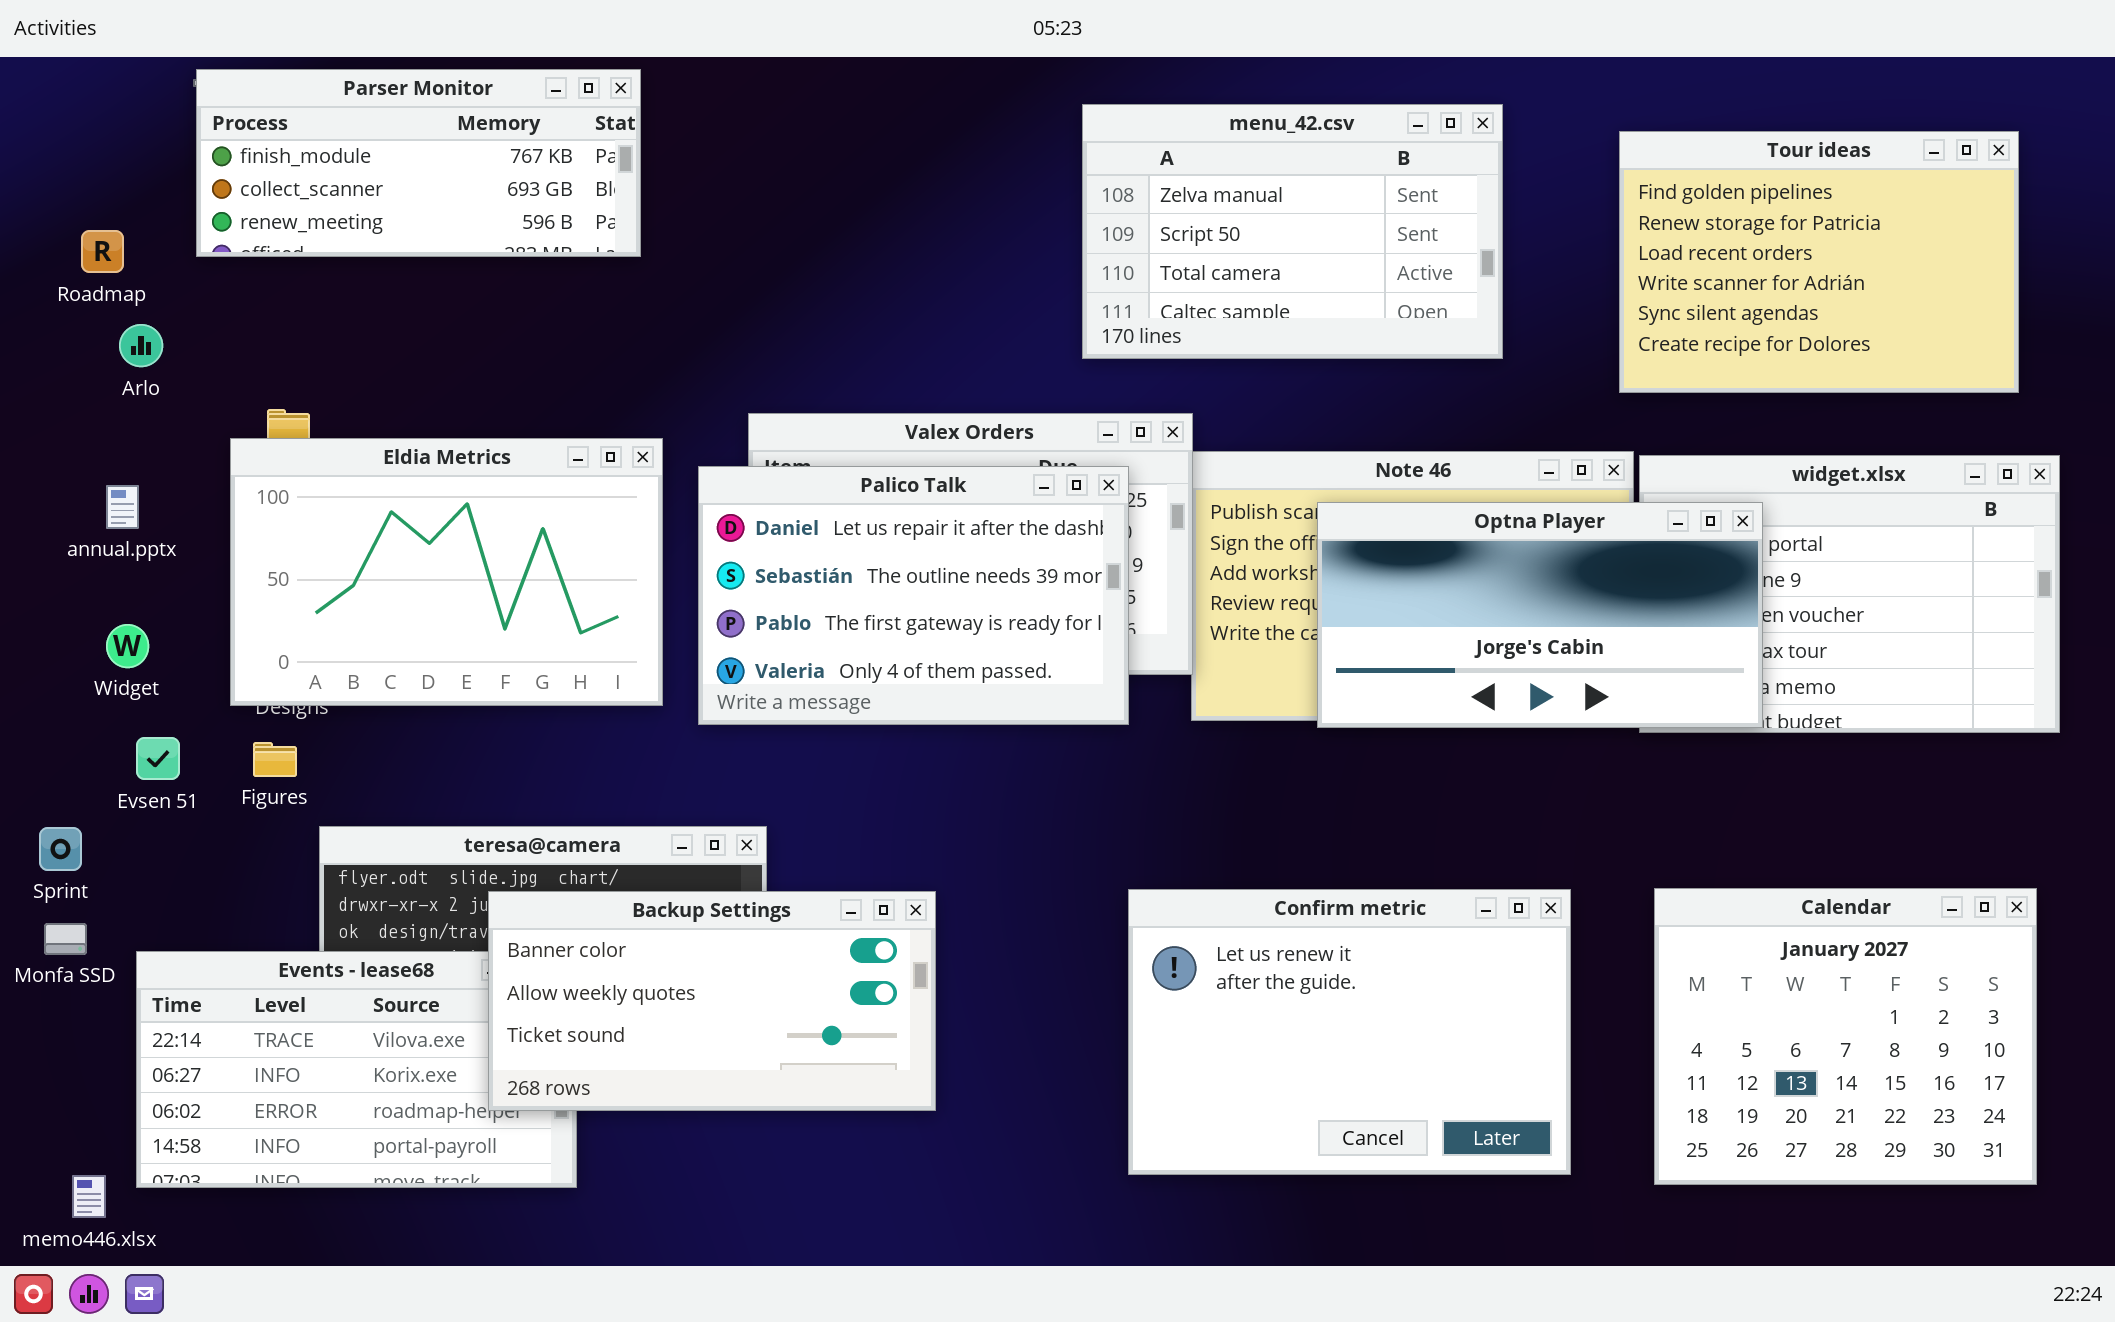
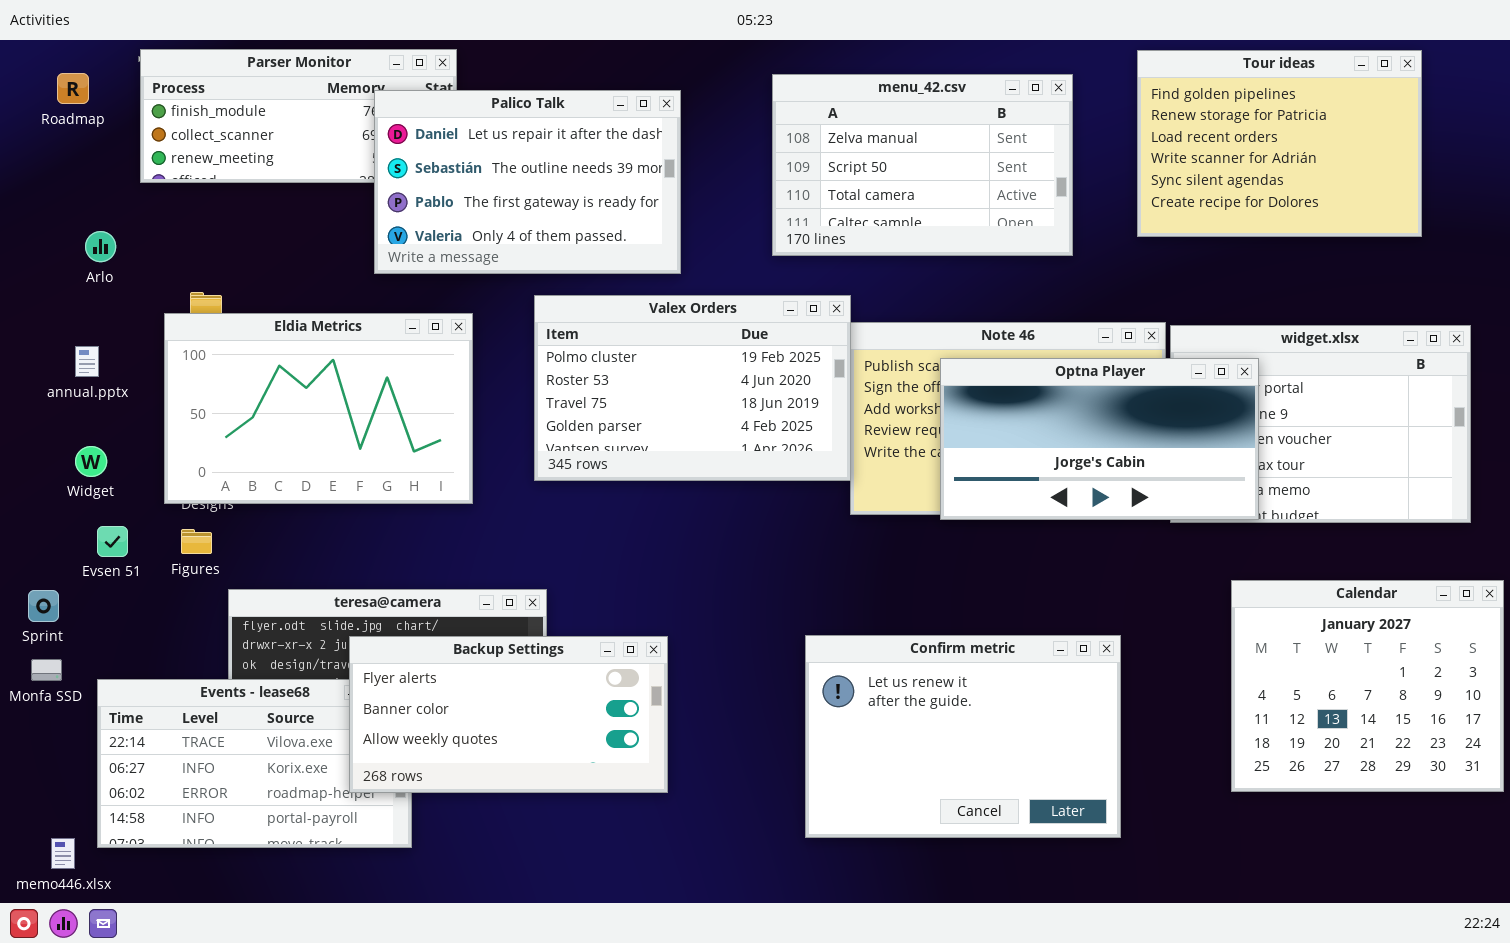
Tour ideas: [1619,131,2019,393] -> [1137,50,1422,237], moved
Roadmap: [81,230,124,273] -> [57,73,89,104], moved
Palico Talk: [698,466,1129,725] -> [374,90,681,274], moved
Calendar: [1654,888,2037,1185] -> [1231,580,1504,792], moved
Backup Settings: [488,891,936,1111] -> [349,636,668,793], scrolled up 1 row

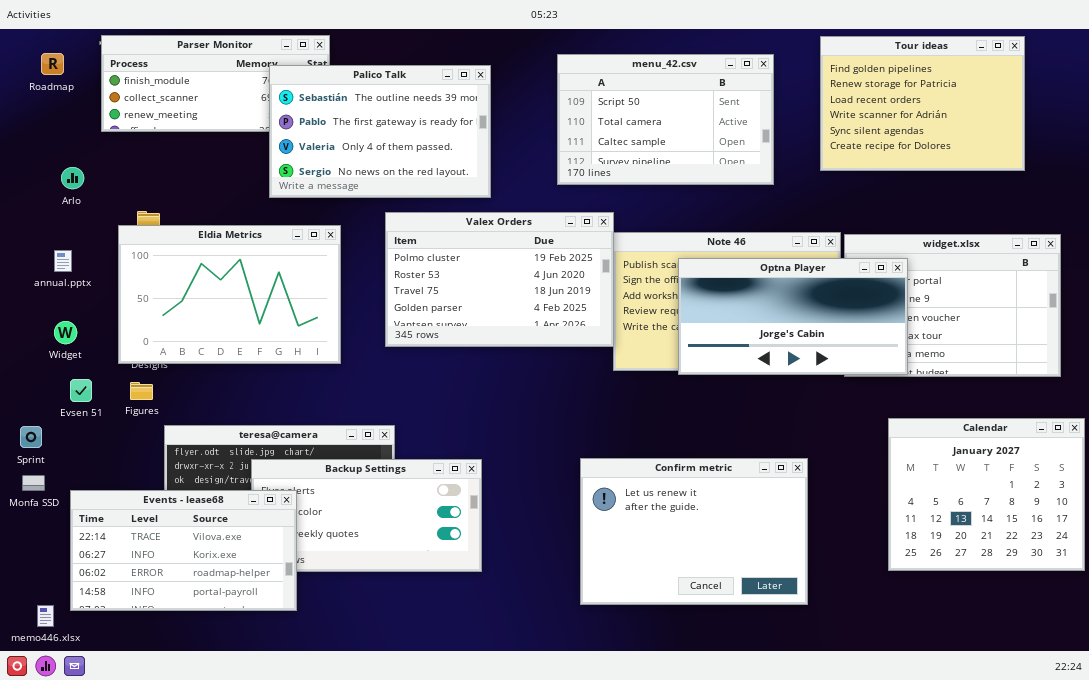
menu_42.csv: [772,74,1073,256] -> [557,54,774,185], scrolled down 1 row
Palico Talk: [374,90,681,274] -> [269,65,491,198], scrolled down 1 row
Events - lease68: [97,679,412,848] -> [70,490,297,611], raised

